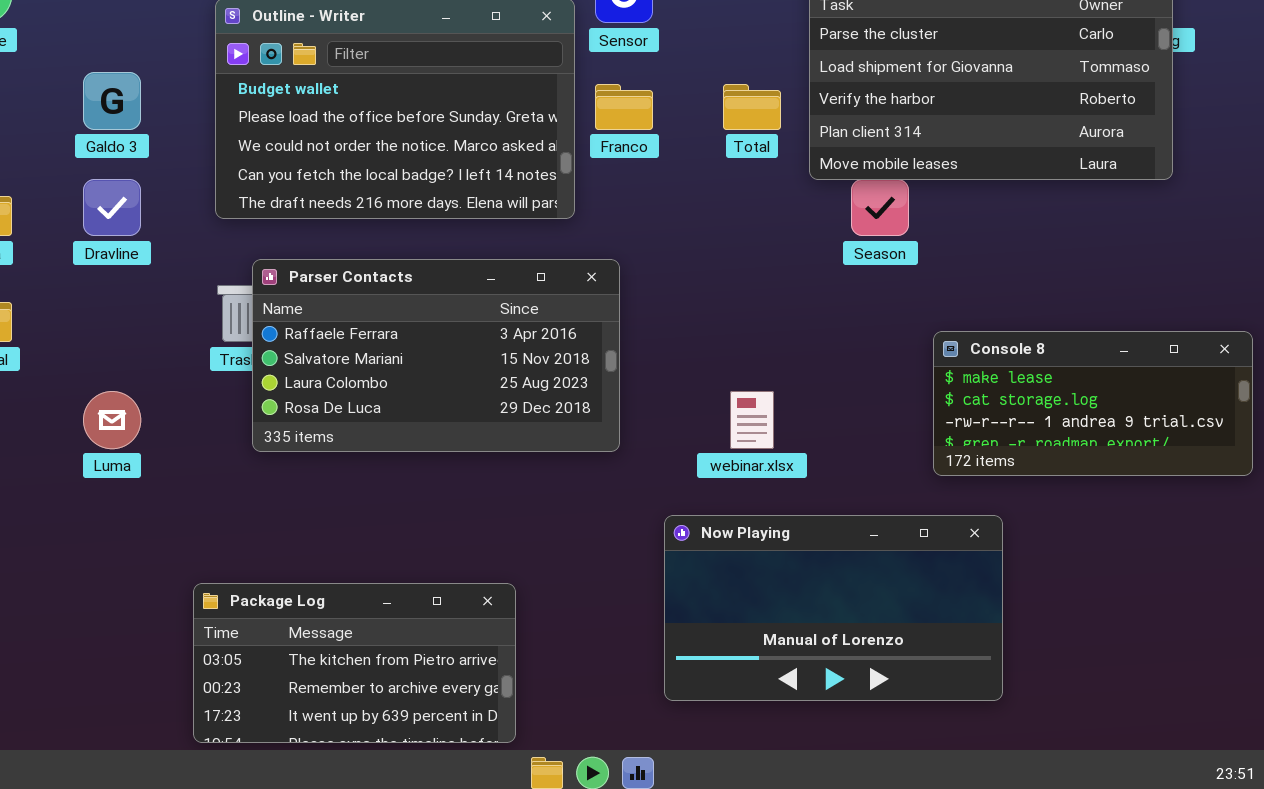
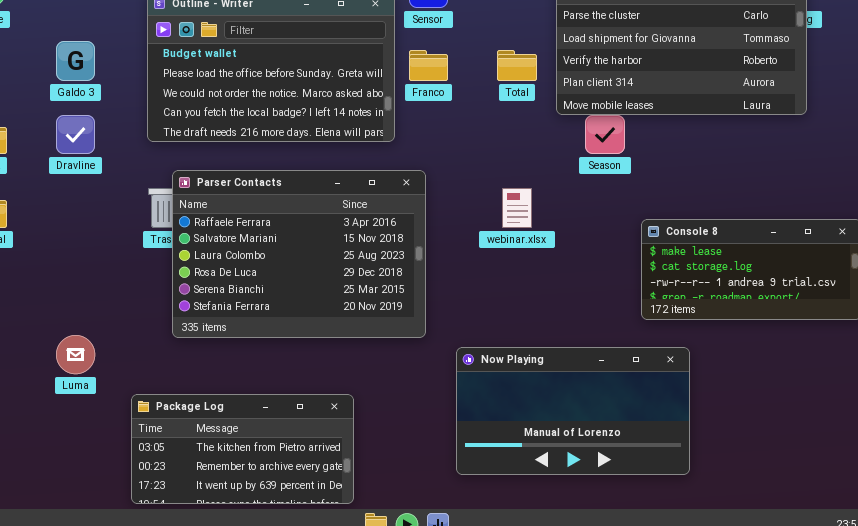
Parser Contacts: [252,259,620,452] -> [172,170,426,338], resized
Luma: [83,391,141,449] -> [56,335,95,374], moved
webinar.xlsx: [730,391,774,449] -> [502,188,532,228], moved

